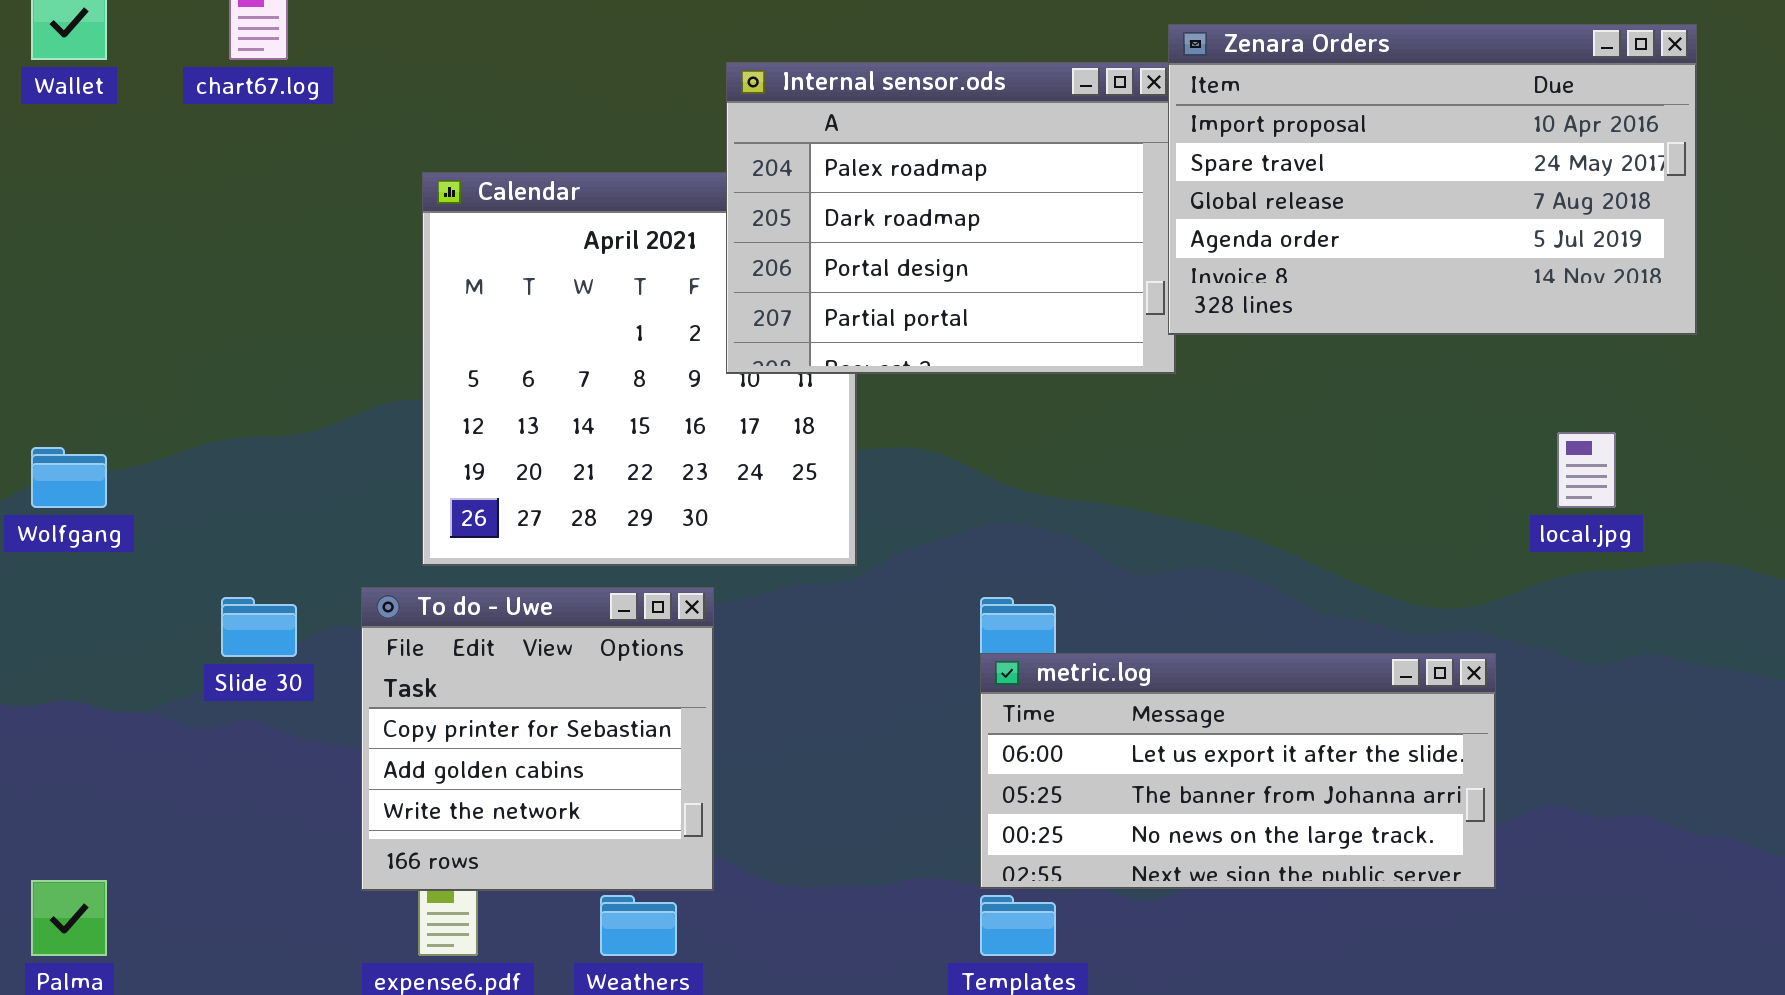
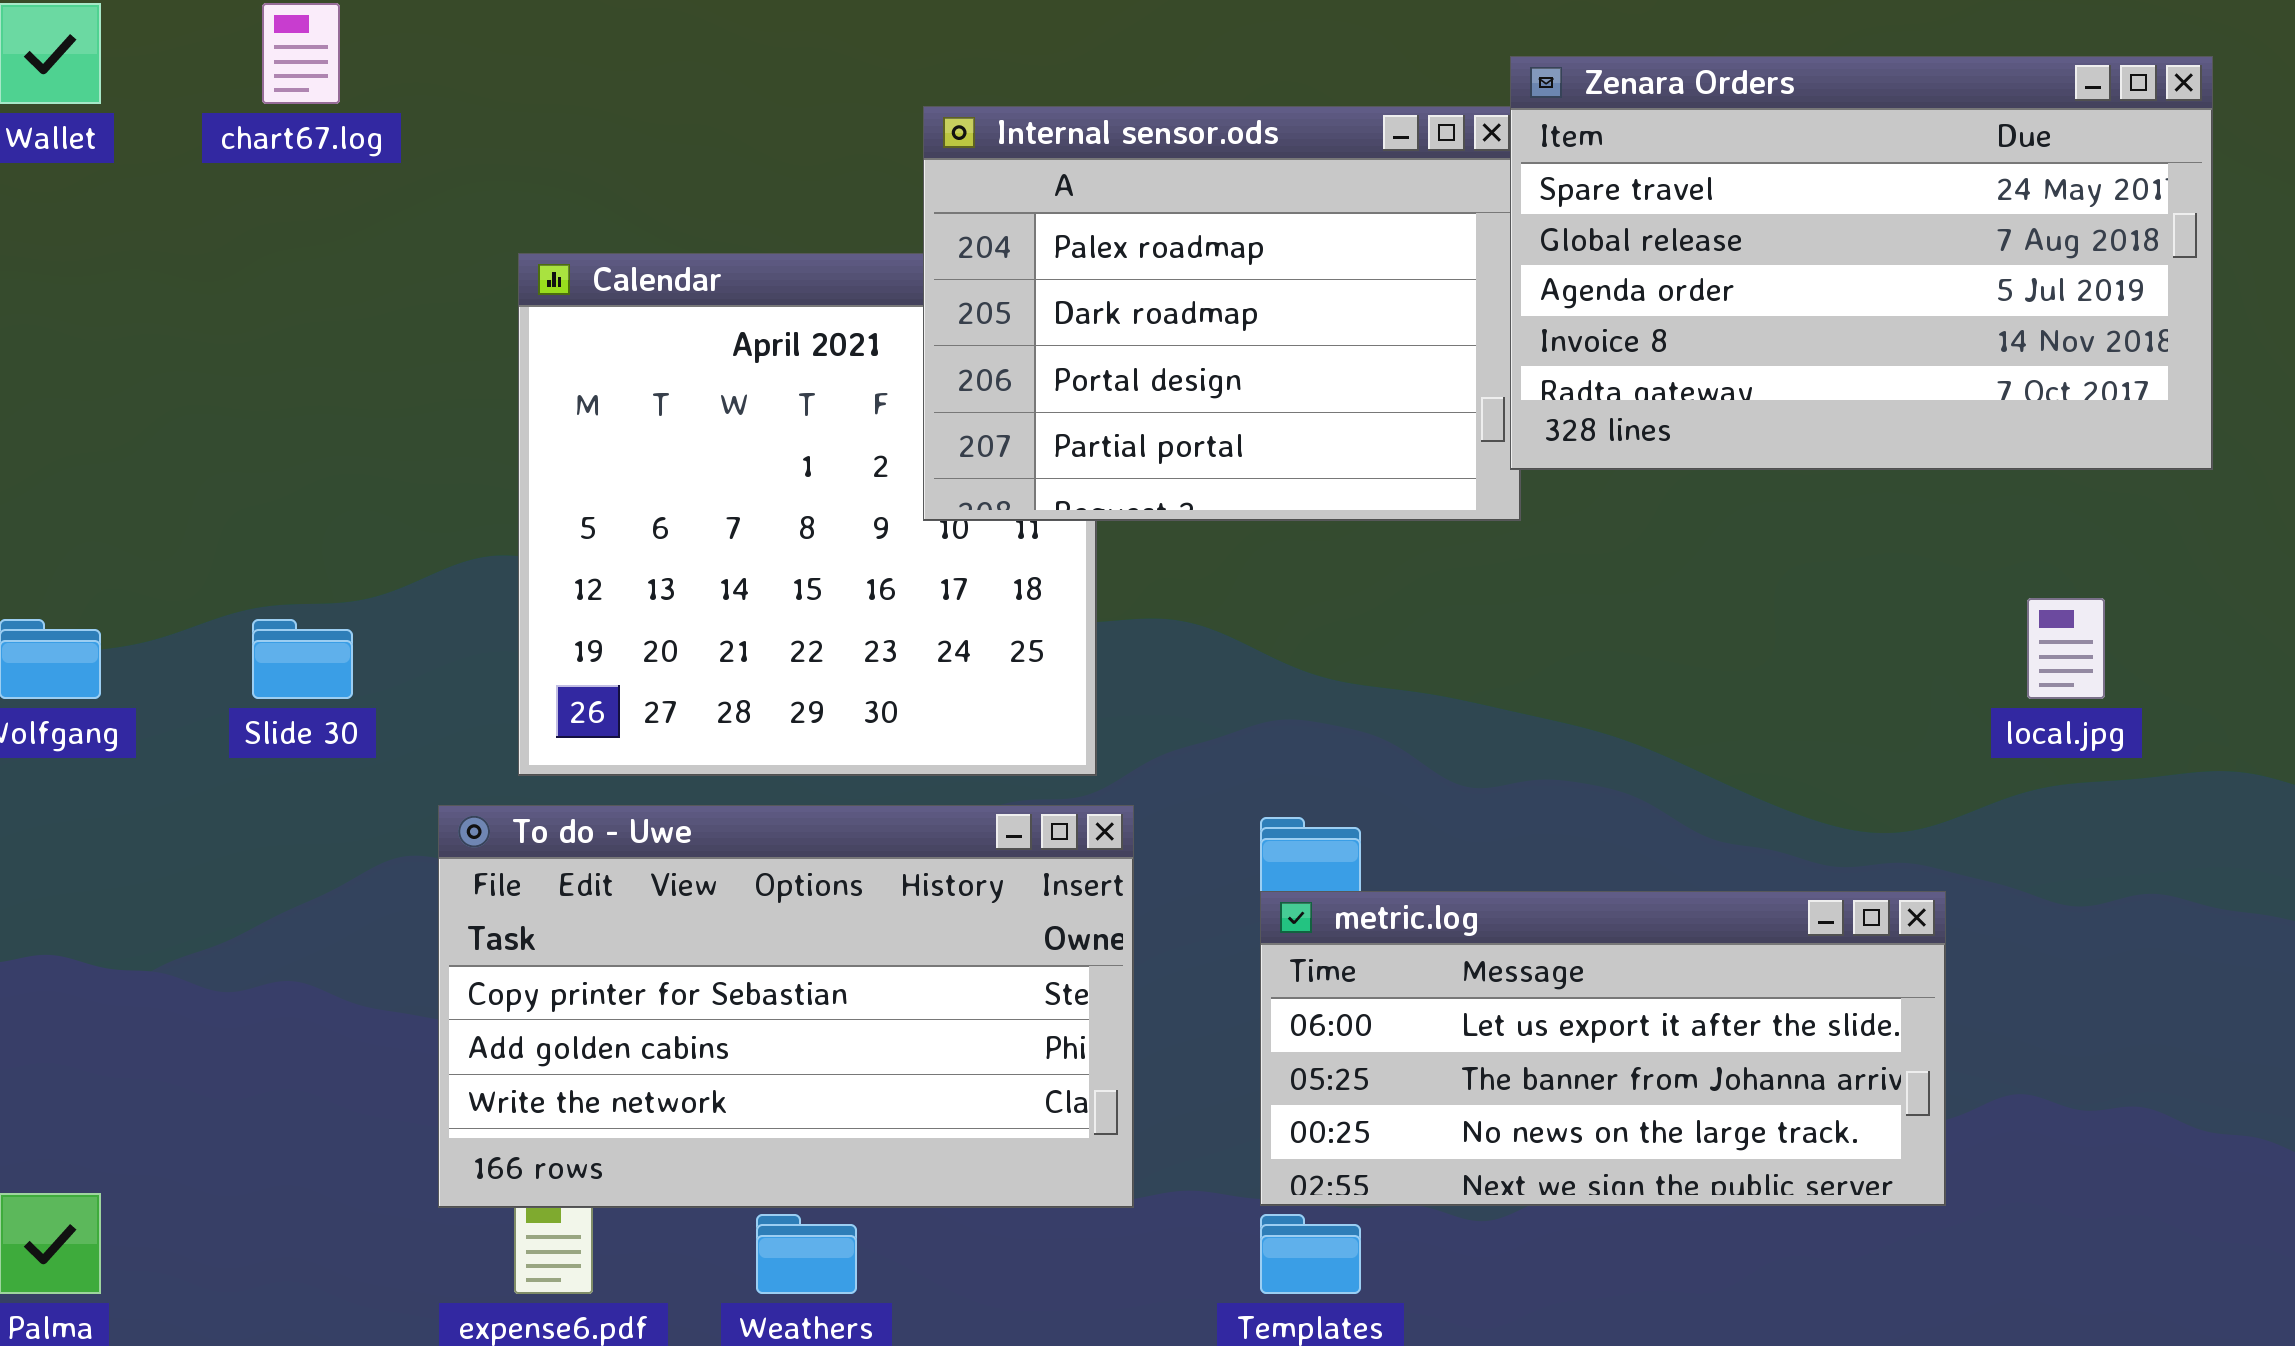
Zenara Orders: [1168,24,1697,335] -> [1510,56,2213,470], scrolled down 1 row
To do - Uwe: [361,587,714,891] -> [438,805,1134,1208], resized
Slide 30: [221,597,297,657] -> [252,619,353,699], moved

